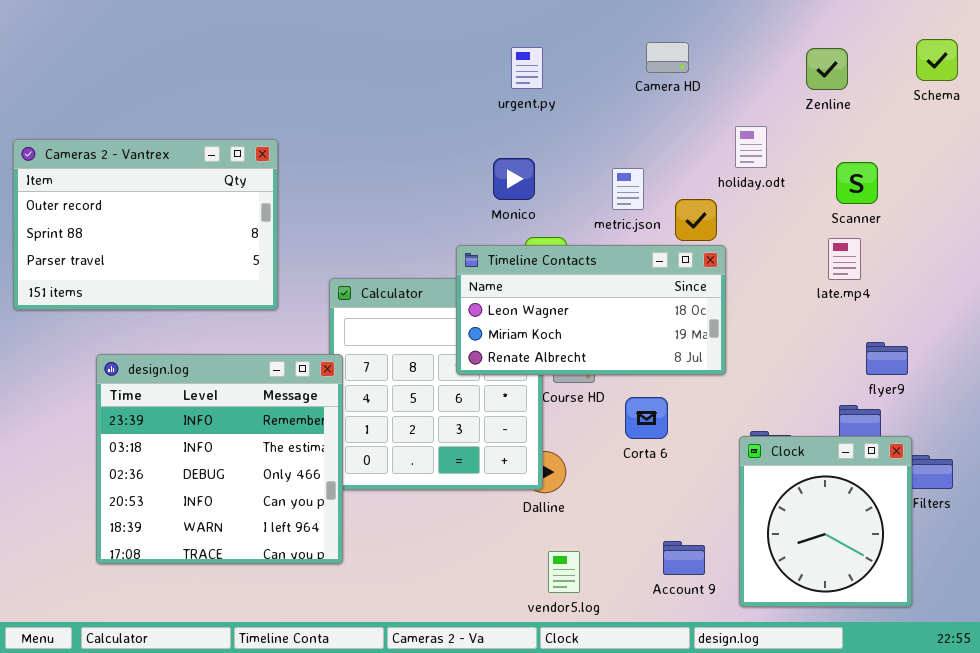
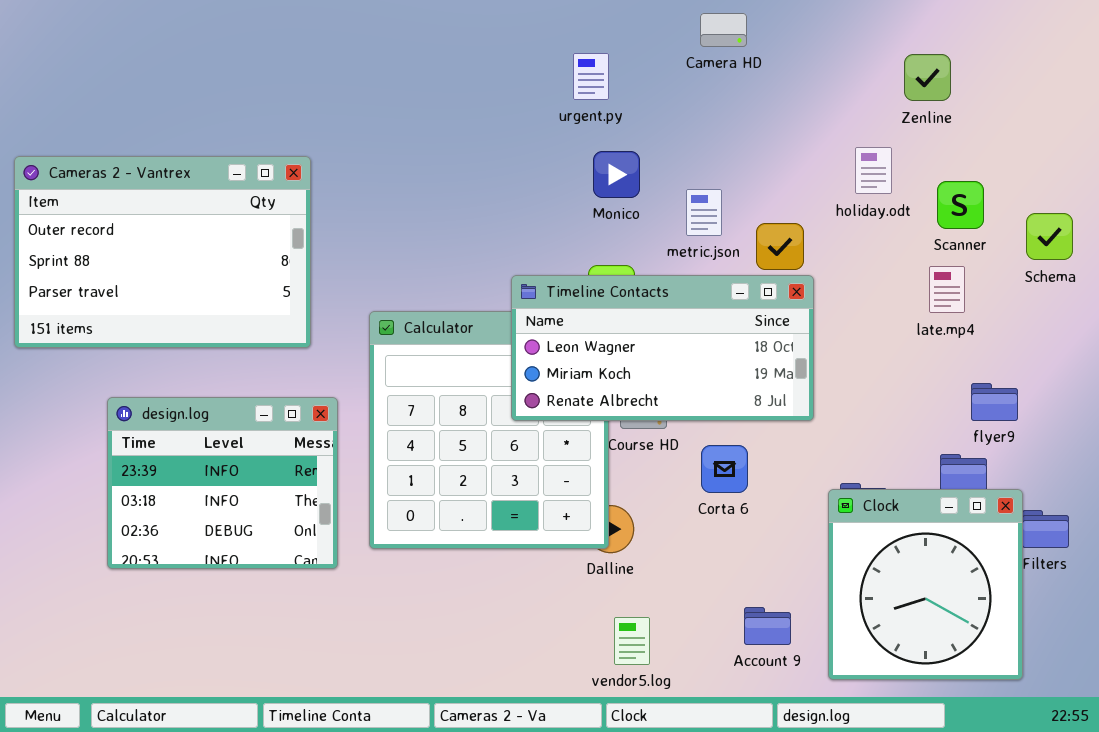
Schema: [916,39,958,81] -> [1026,213,1073,260], moved
Camera HD: [646,42,689,73] -> [700,13,747,47], moved
holiday.odt: [735,126,767,168] -> [855,147,892,194], moved
Monico: [493,158,535,200] -> [593,151,640,198], moved
design.log: [96,354,343,564] -> [107,397,338,569], resized

